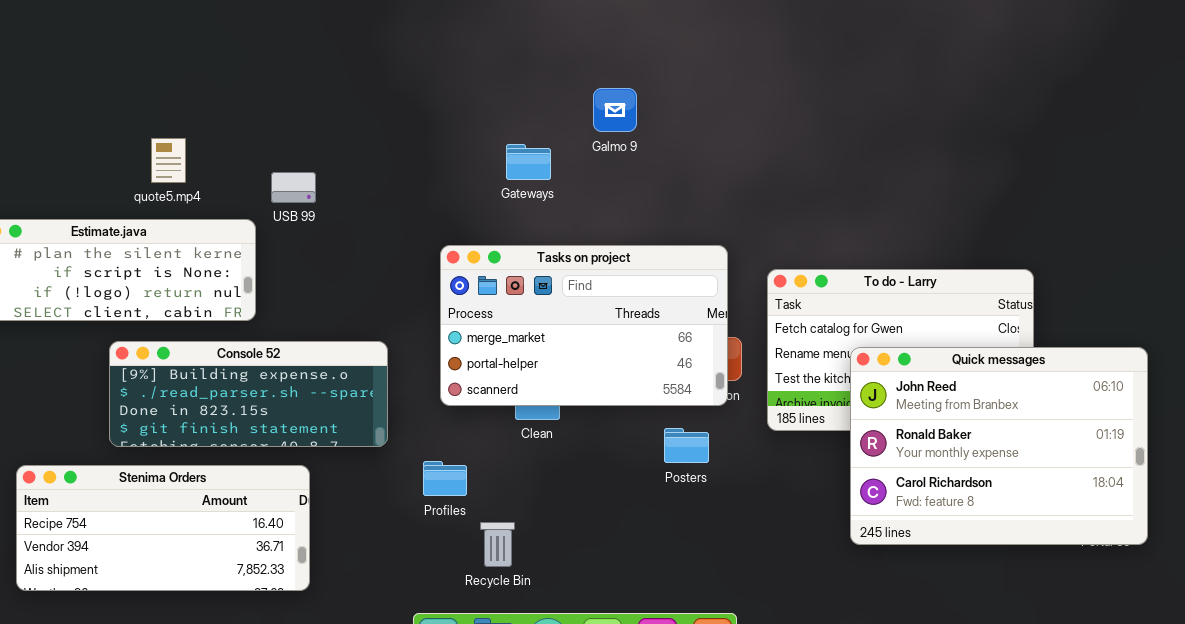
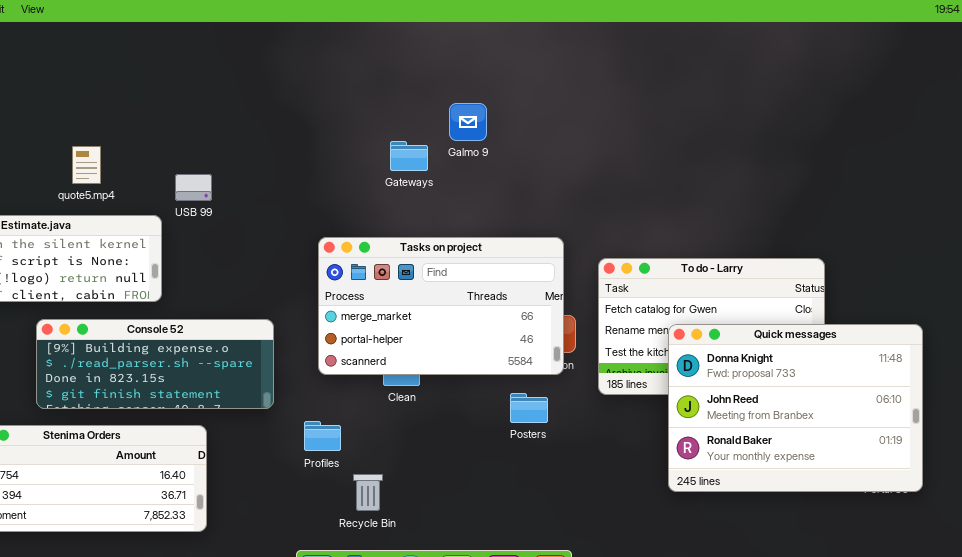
Gateways: [506,144,551,180] -> [390,141,428,171], moved
Quick messages: [850,347,1148,545] -> [668,324,923,492], scrolled up 1 row

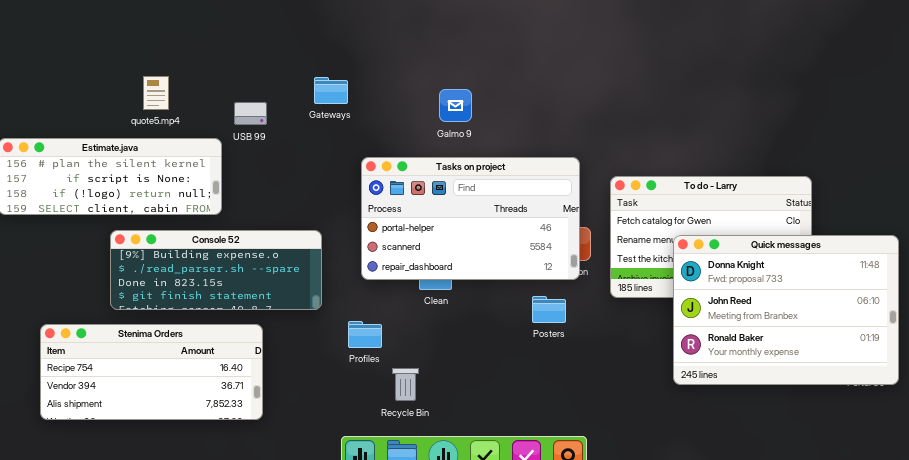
Galmo 9: [449,103,487,141] -> [439,89,472,122], moved
Gateways: [390,141,428,171] -> [314,77,348,104], moved
Tasks on project: [318,237,564,375] -> [361,157,580,280], scrolled down 1 row

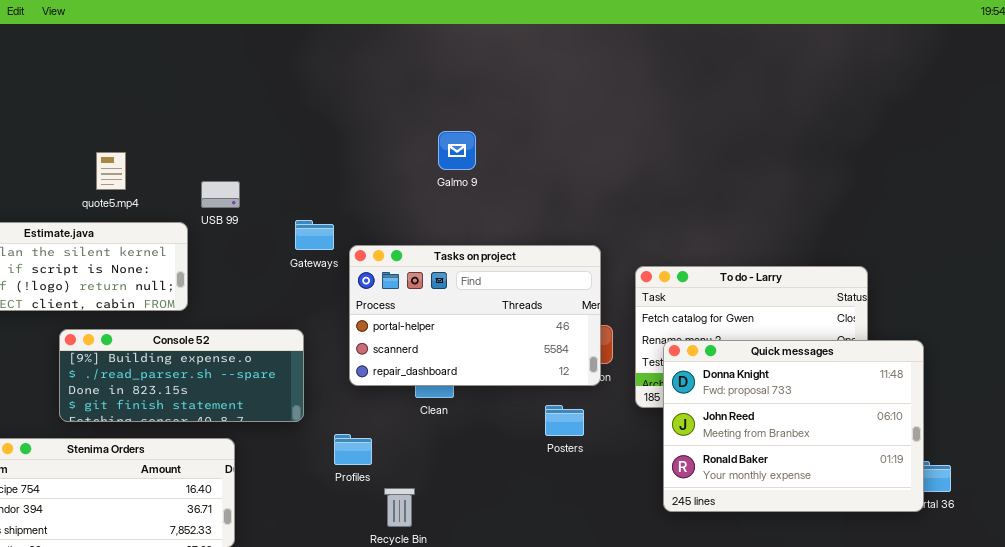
Gateways: [314,77,348,104] -> [295,220,334,250], moved
Galmo 9: [439,89,472,122] -> [438,131,476,170], moved
Quick messages: [673,235,899,385] -> [663,340,924,512], moved

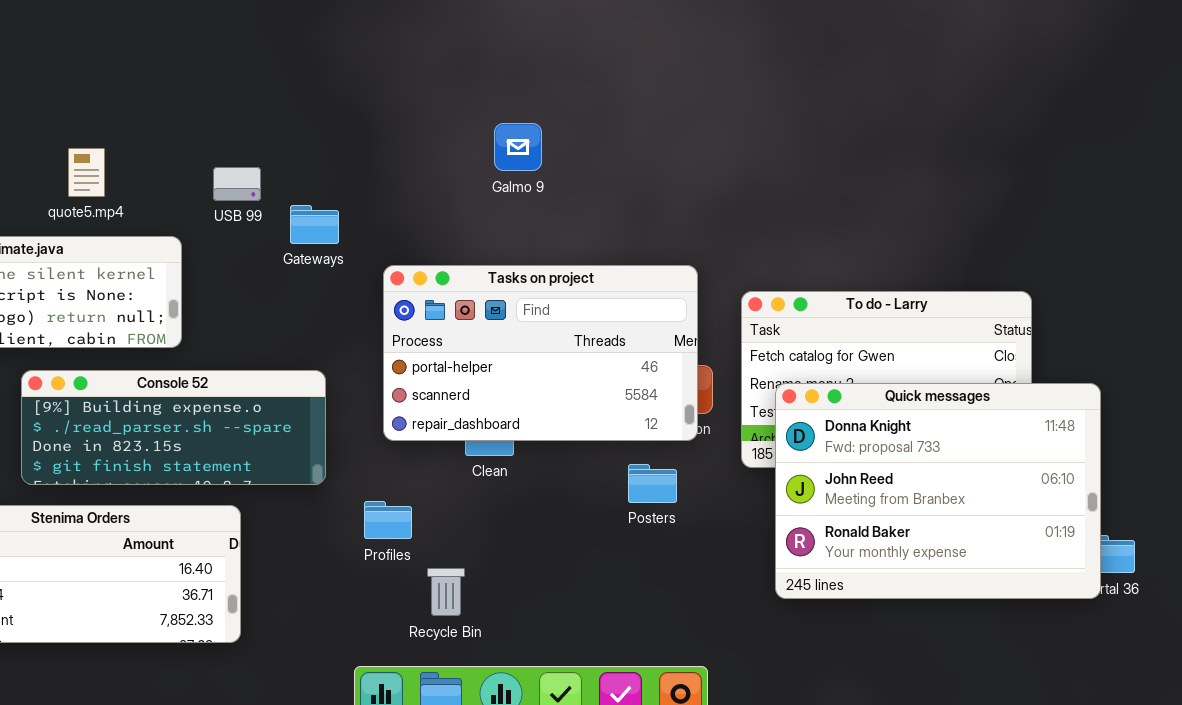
USB 99: [201,181,240,208] -> [213,167,261,201], moved
Gateways: [295,220,334,250] -> [290,205,339,244], moved

